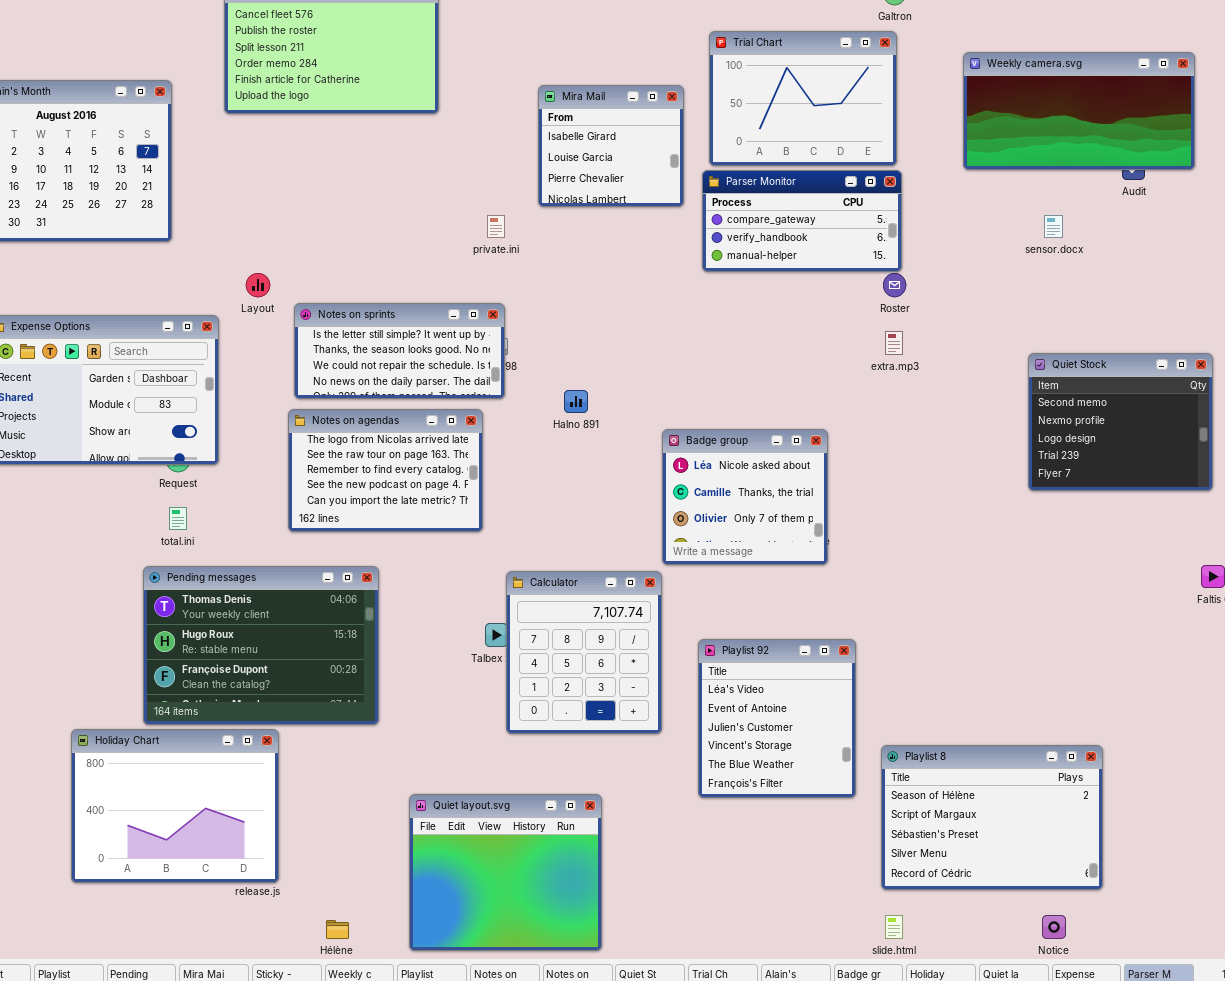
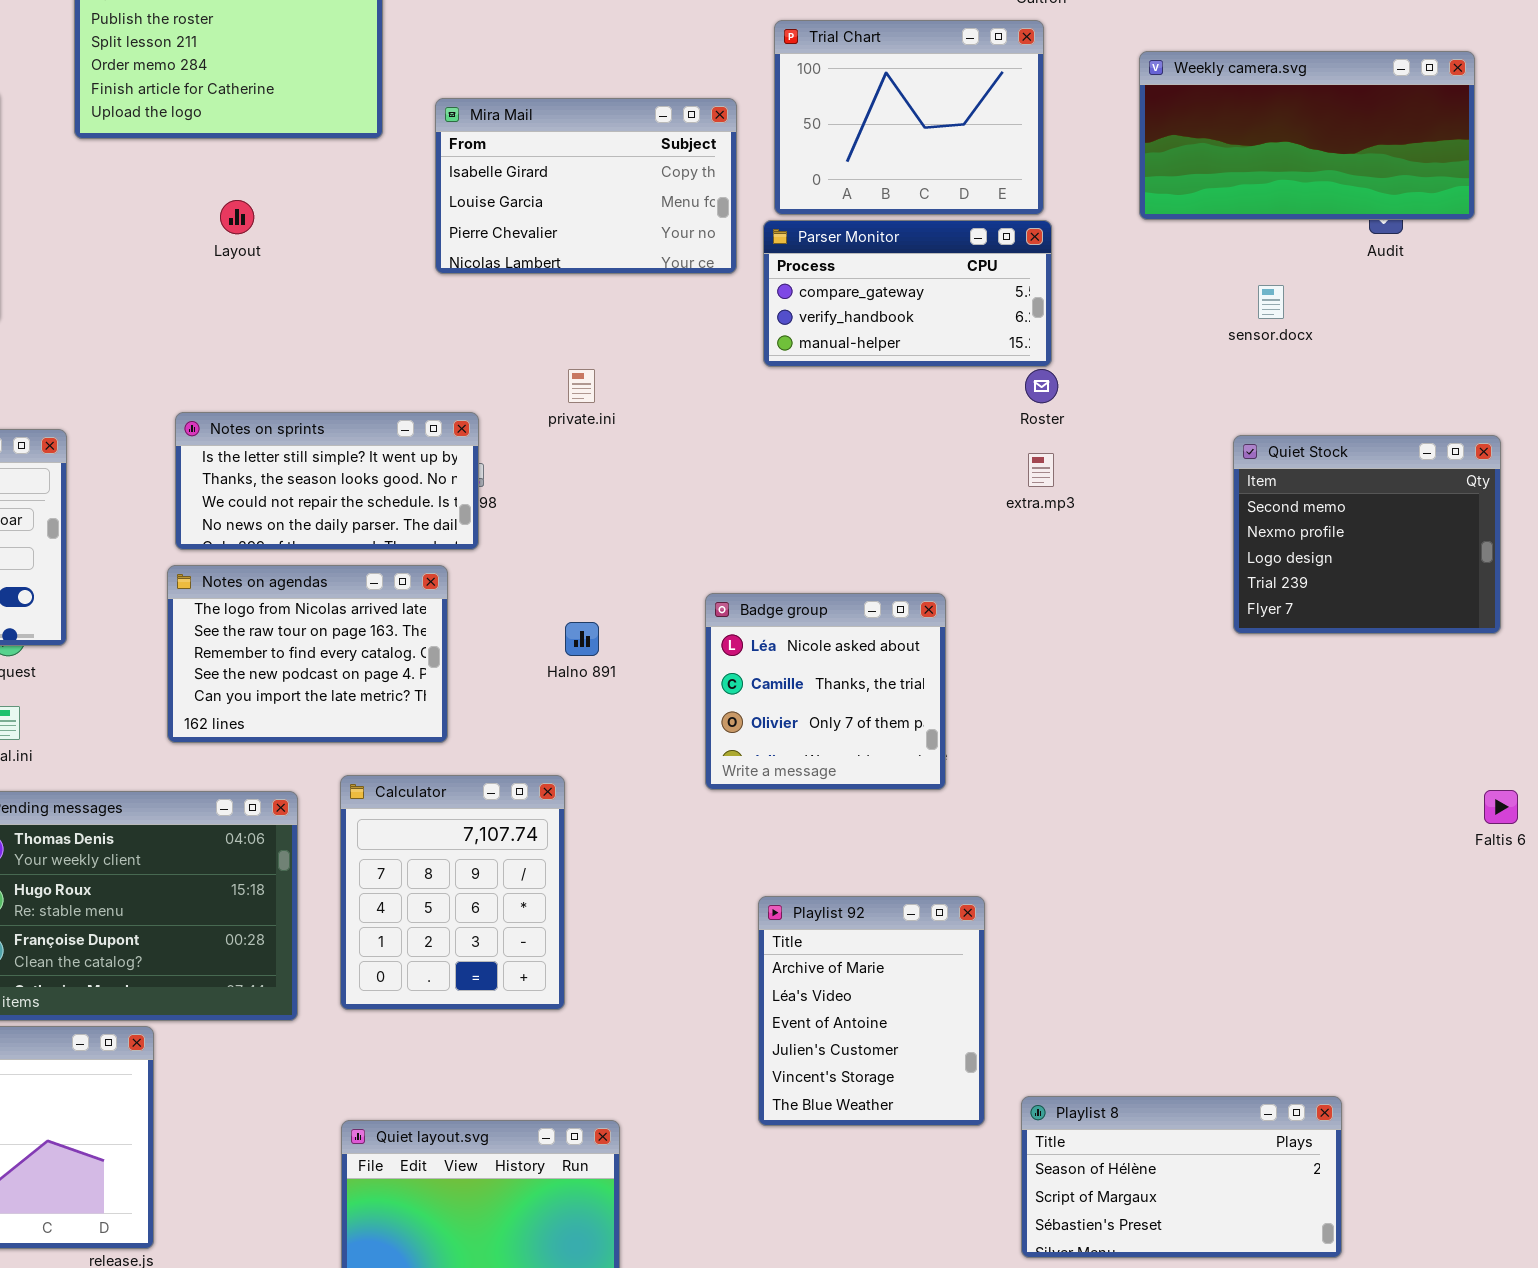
Mira Mail: [538,85,684,207] -> [435,98,737,274], resized
private.ini: [487,215,505,238] -> [568,369,595,403], moved
Layout: [246,273,270,297] -> [220,200,254,234], moved
Quiet Stock: [1028,353,1213,491] -> [1233,435,1501,634], moved
Halno 891: [564,390,588,413] -> [565,622,599,656], moved
Calculator: [506,571,662,734] -> [340,775,565,1010], moved
Playlist 92: [698,639,856,798] -> [758,896,985,1126], scrolled up 1 row
Playlist 8: [881,745,1103,890] -> [1021,1096,1342,1258], resized

